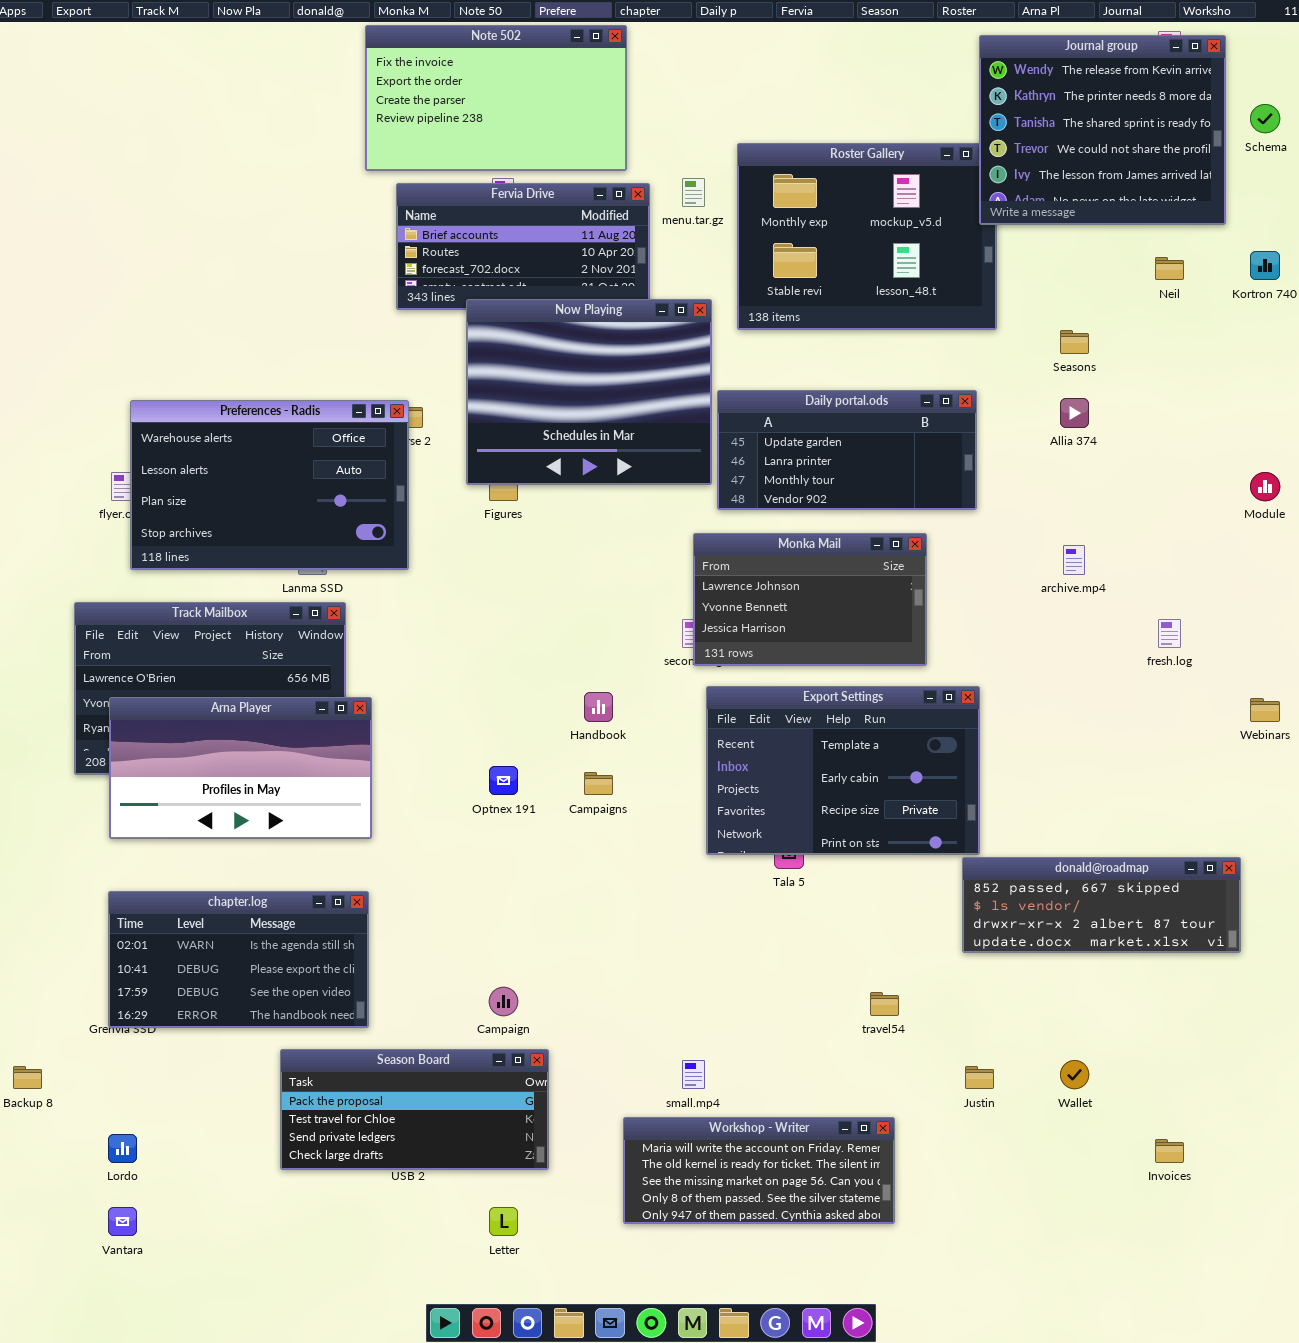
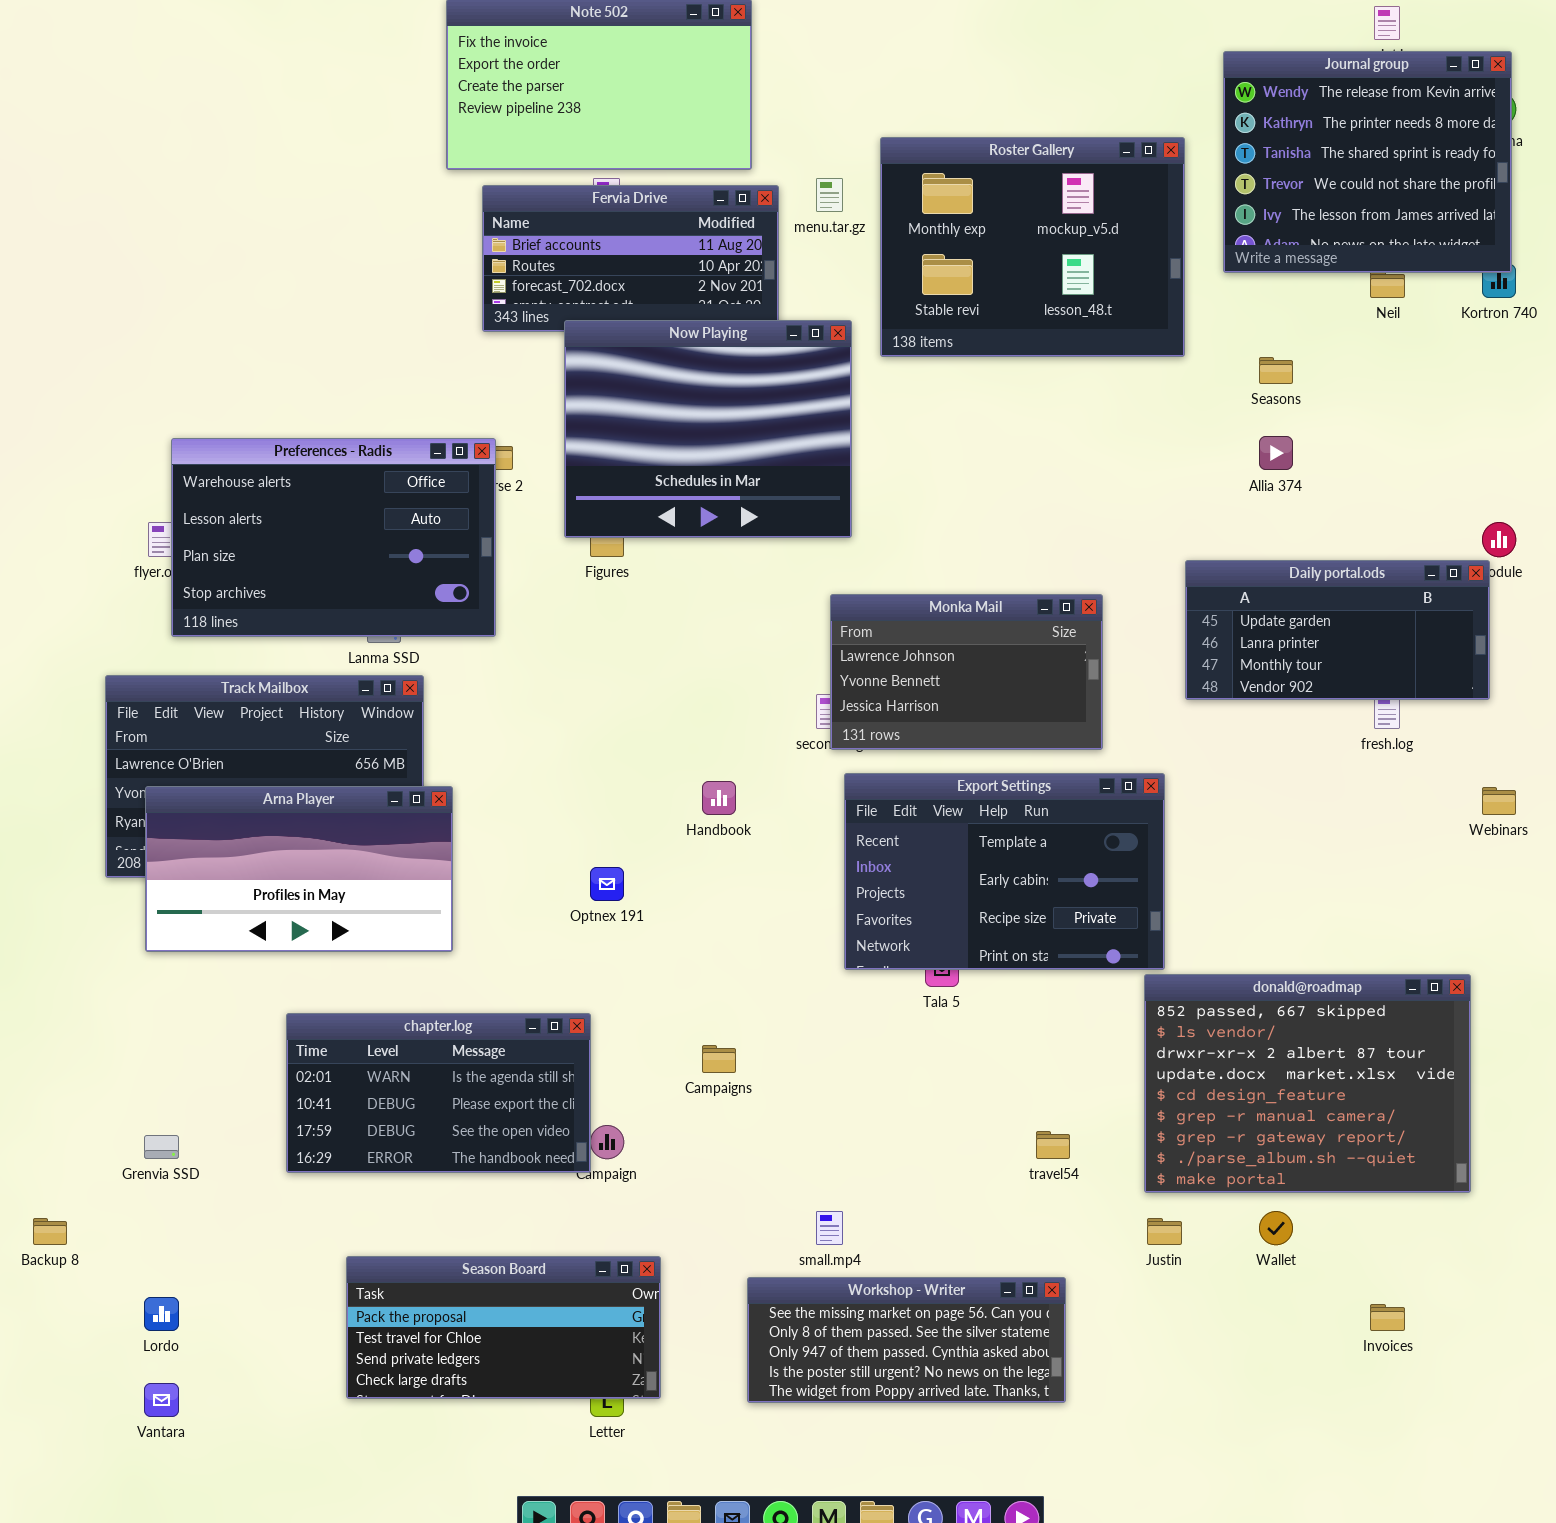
Journal group: [979,35,1226,225] -> [1223,51,1512,273], moved
Daily portal.ods: [717,390,977,510] -> [1185,560,1490,700], moved
Campaigns: [584,772,613,795] -> [702,1045,736,1073], moved
donald@roadmap: [962,857,1241,953] -> [1144,974,1471,1193], resized
chapter.log: [108,891,369,1028] -> [286,1013,591,1173], moved
Season Board: [280,1049,549,1170] -> [346,1256,661,1399], moved
Workshop - Writer: [623,1117,895,1224] -> [747,1277,1066,1403], scrolled down 2 rows

